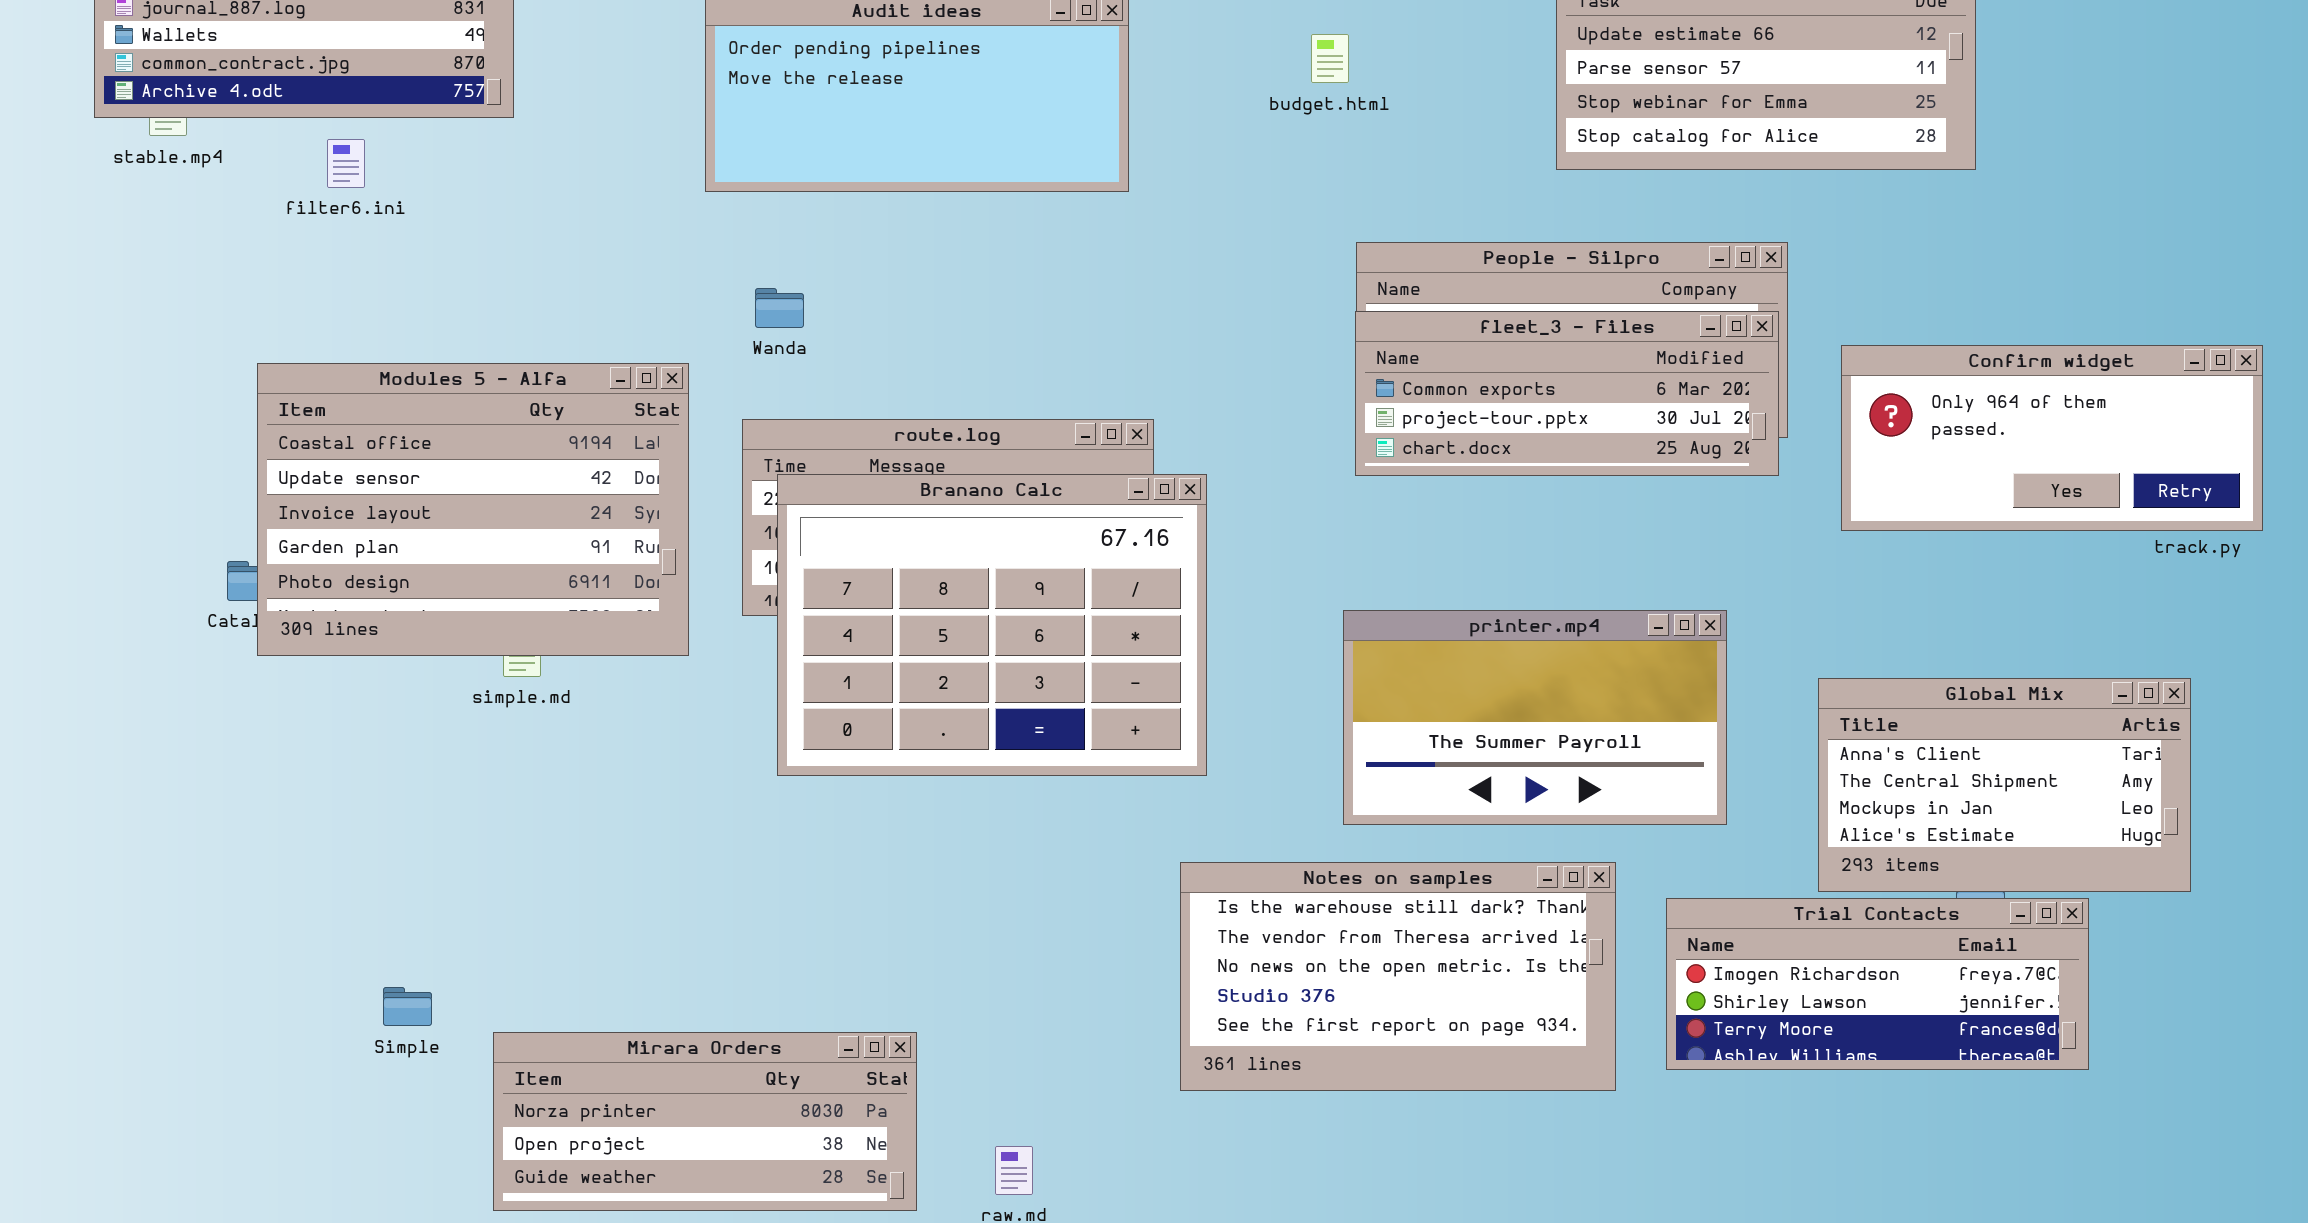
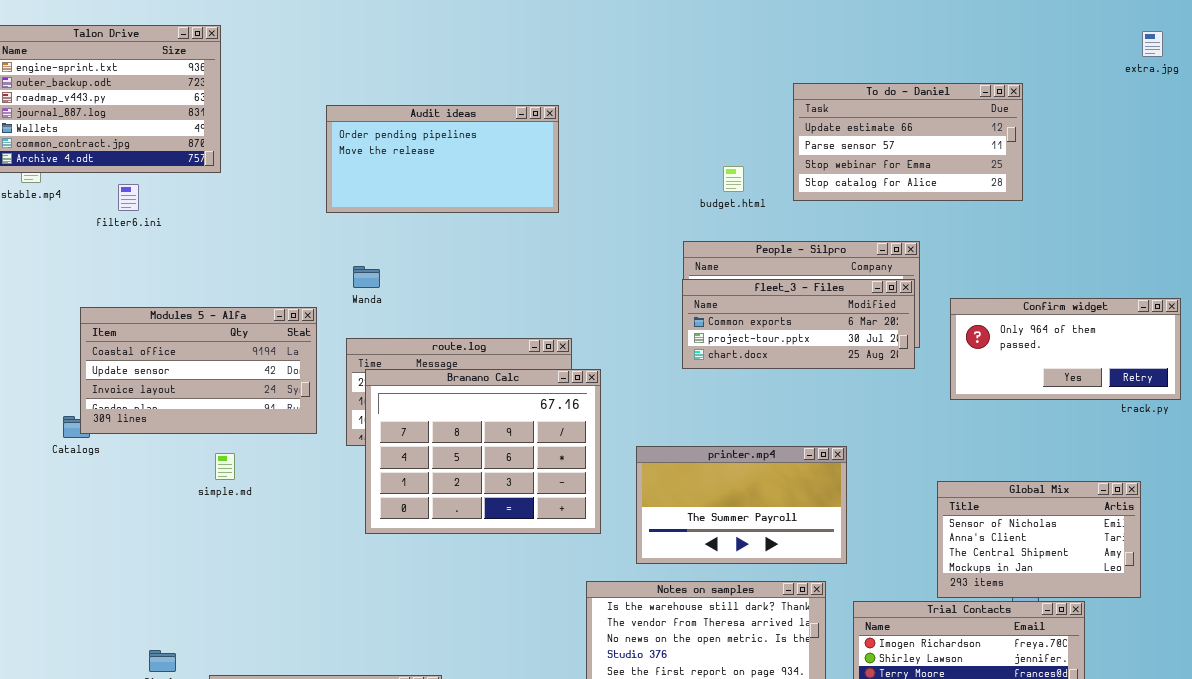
budget.html: [1311,34,1349,83] -> [723,166,744,192], moved
Modules 5 - Alfa: [257,363,689,656] -> [80,307,317,434], resized
printer.mp4: [1343,610,1727,825] -> [636,446,847,564], moved
Global Mix: [1818,678,2191,892] -> [937,481,1141,598], scrolled up 1 row

